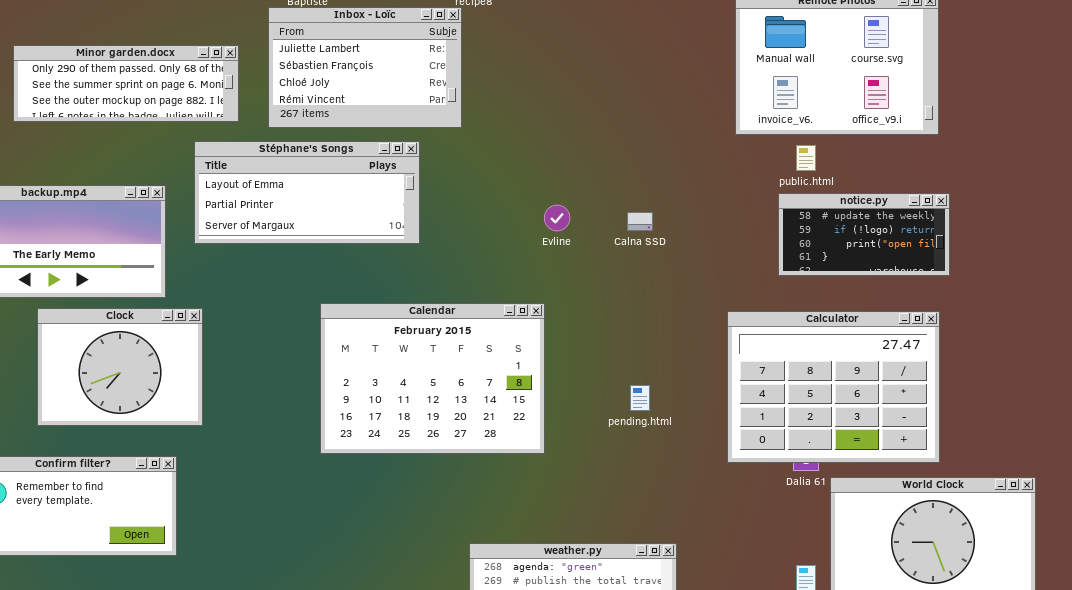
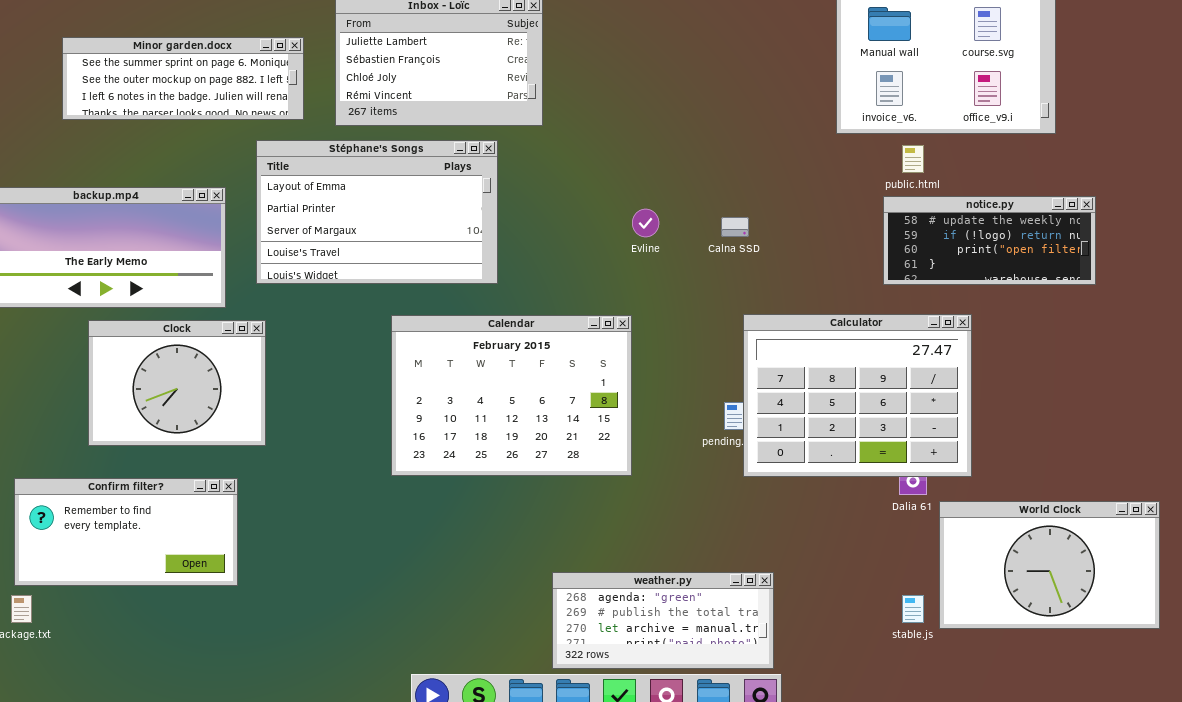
Minor garden.docx: [13,45,239,122] -> [62,37,304,120], scrolled down 1 row
Stéphane's Songs: [194,141,420,244] -> [256,140,498,284], resized
notice.py: [778,193,950,276] -> [883,196,1096,285], resized
Calculator: [727,311,940,463] -> [743,314,972,477], moved

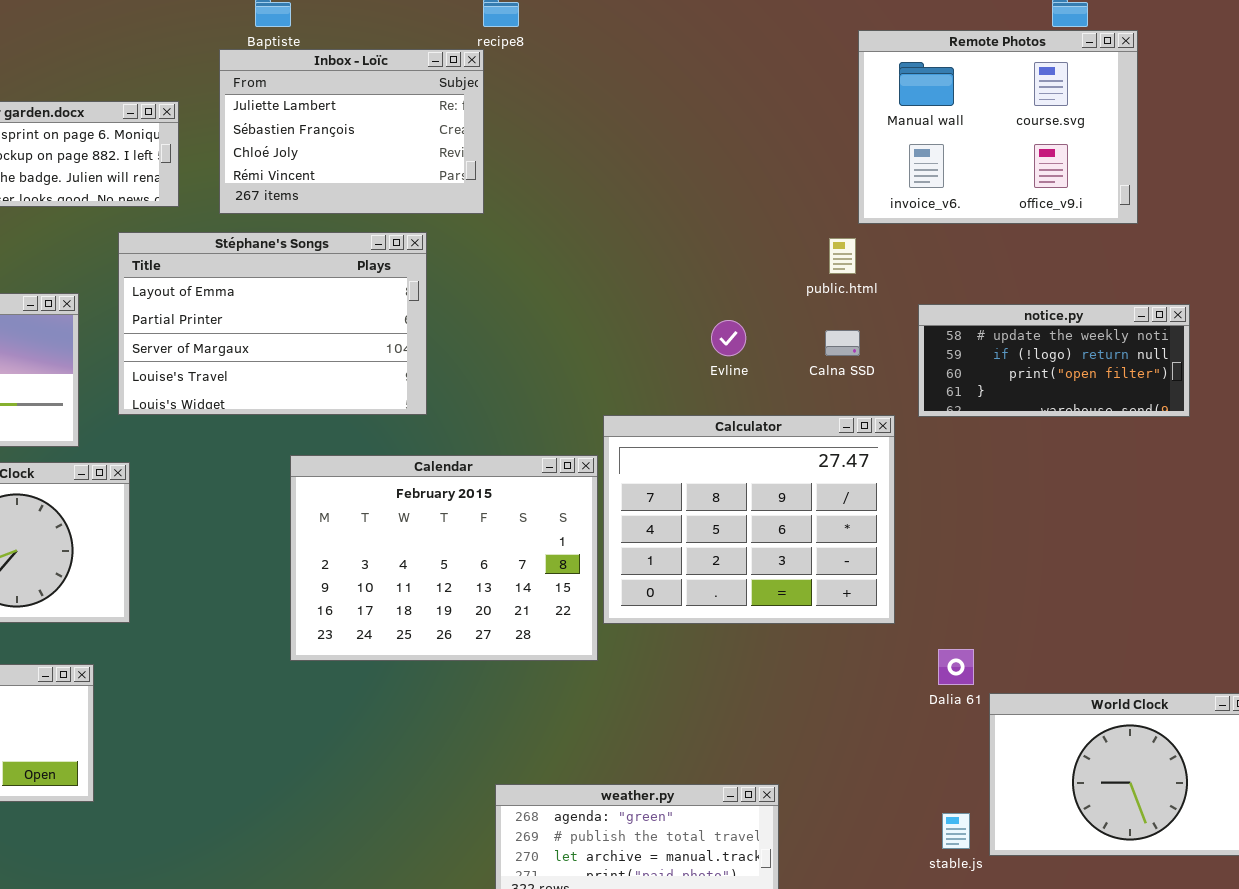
public.html: [902,145,924,173] -> [829,238,856,274], moved
Evline: [632,209,659,237] -> [711,320,746,356], moved
Calna SSD: [721,217,749,237] -> [825,330,860,356], moved
Calculator: [743,314,972,477] -> [603,415,895,624], moved

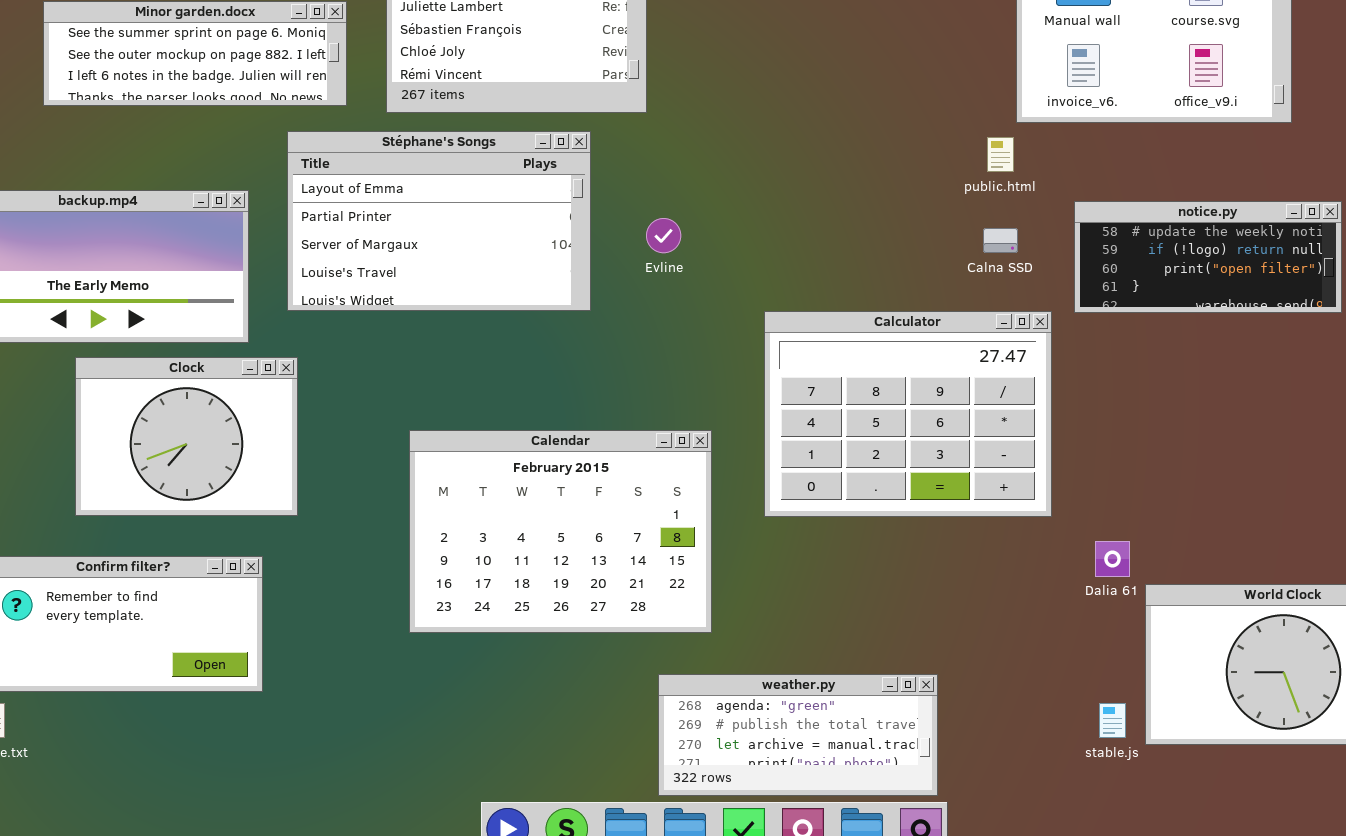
Evline: [711,320,746,356] -> [646,218,681,253], moved
Calendar: [290,455,598,661] -> [409,430,712,633], moved

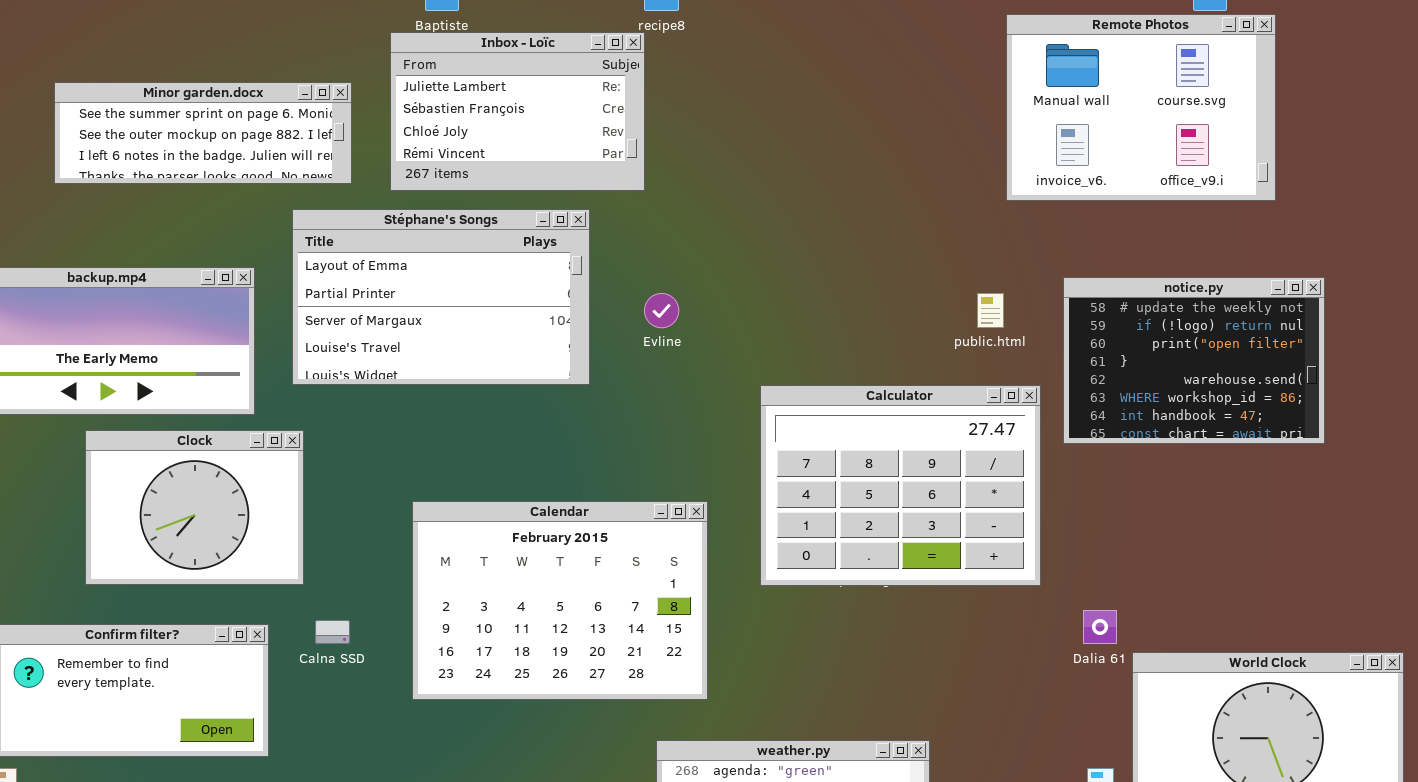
public.html: [987,137,1014,172] -> [977,293,1004,328], moved
notice.py: [1074,201,1342,313] -> [1063,277,1325,444], resized
Calna SSD: [983,228,1018,253] -> [315,620,350,644], moved

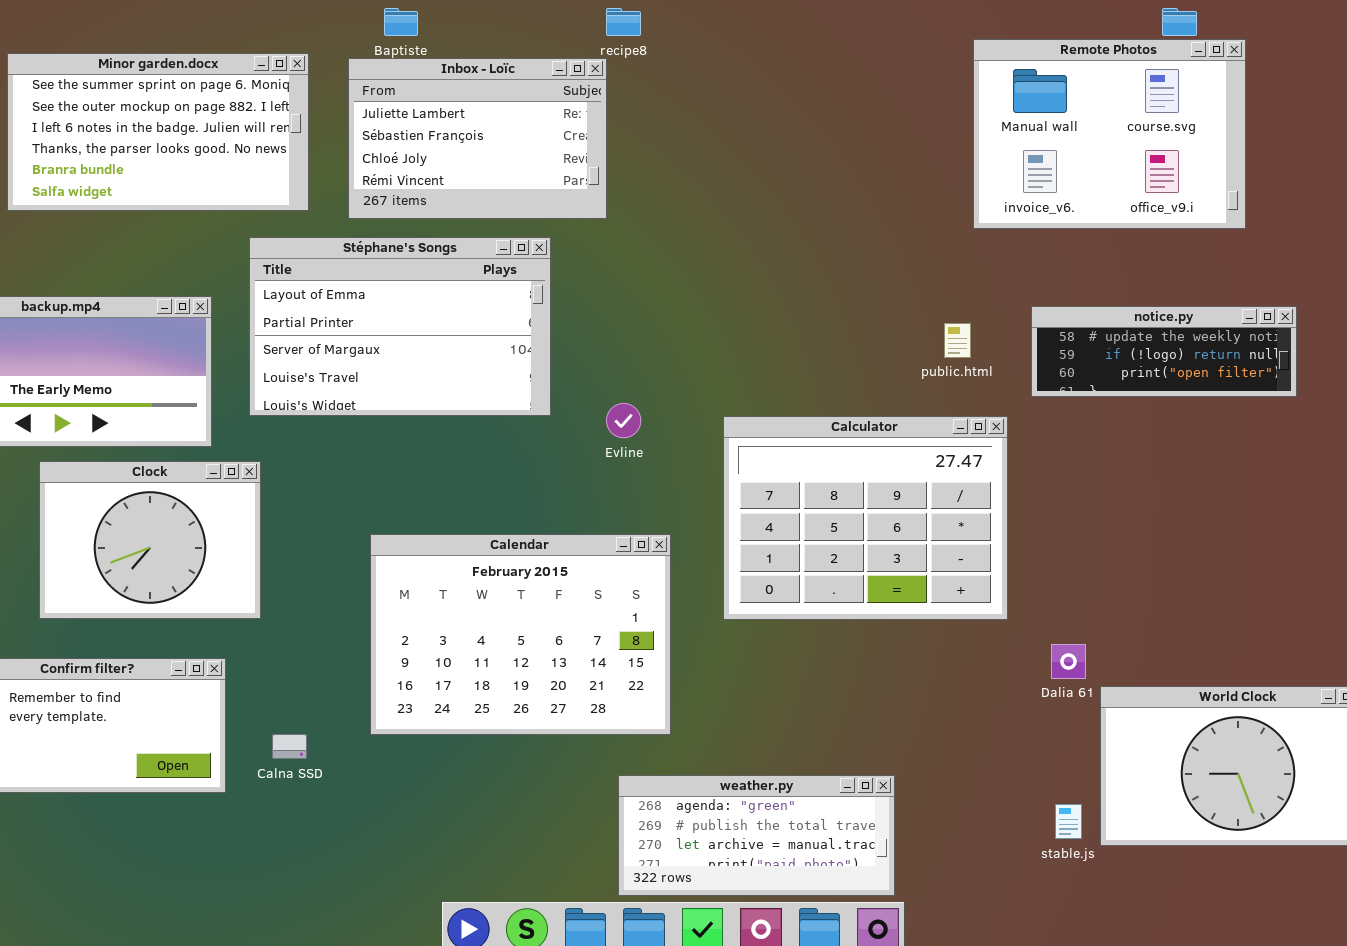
Minor garden.docx: [54,82,352,184] -> [7,53,309,211], resized
notice.py: [1063,277,1325,444] -> [1031,306,1297,397], resized
Evline: [644,293,679,328] -> [606,403,641,438], moved
Calna SSD: [315,620,350,644] -> [272,734,307,759], moved

